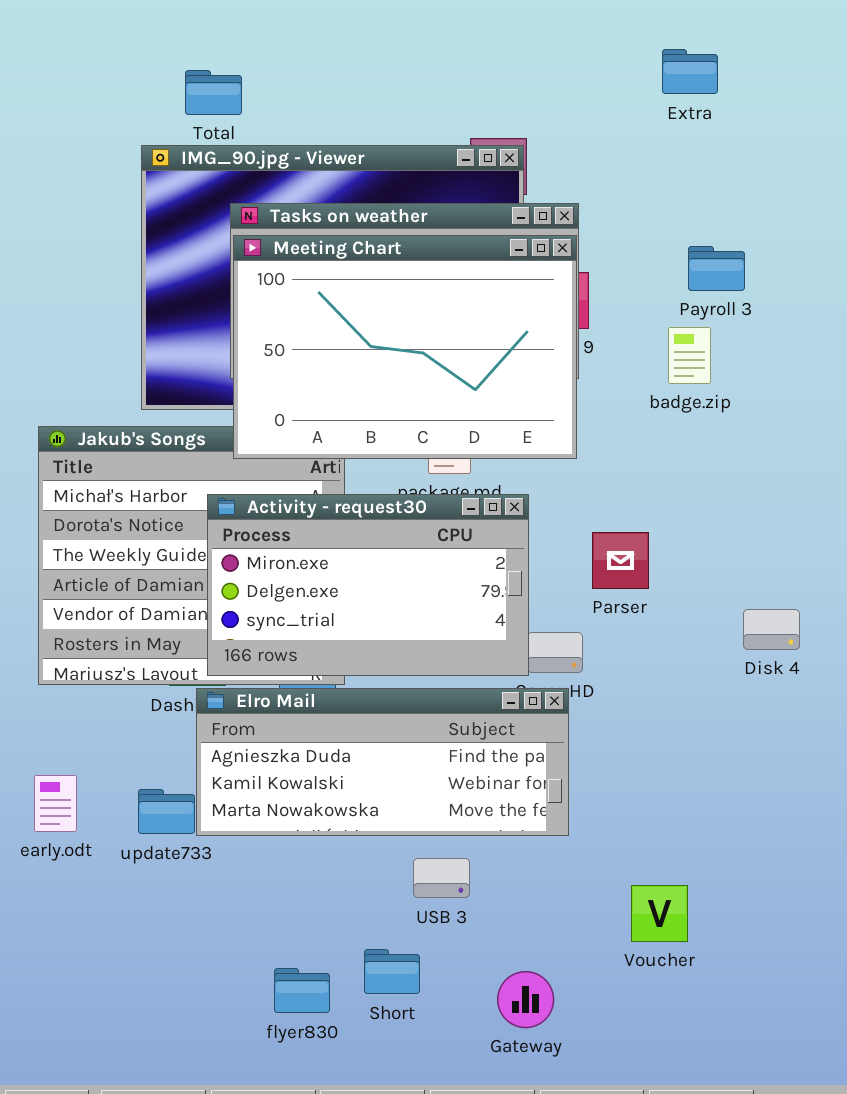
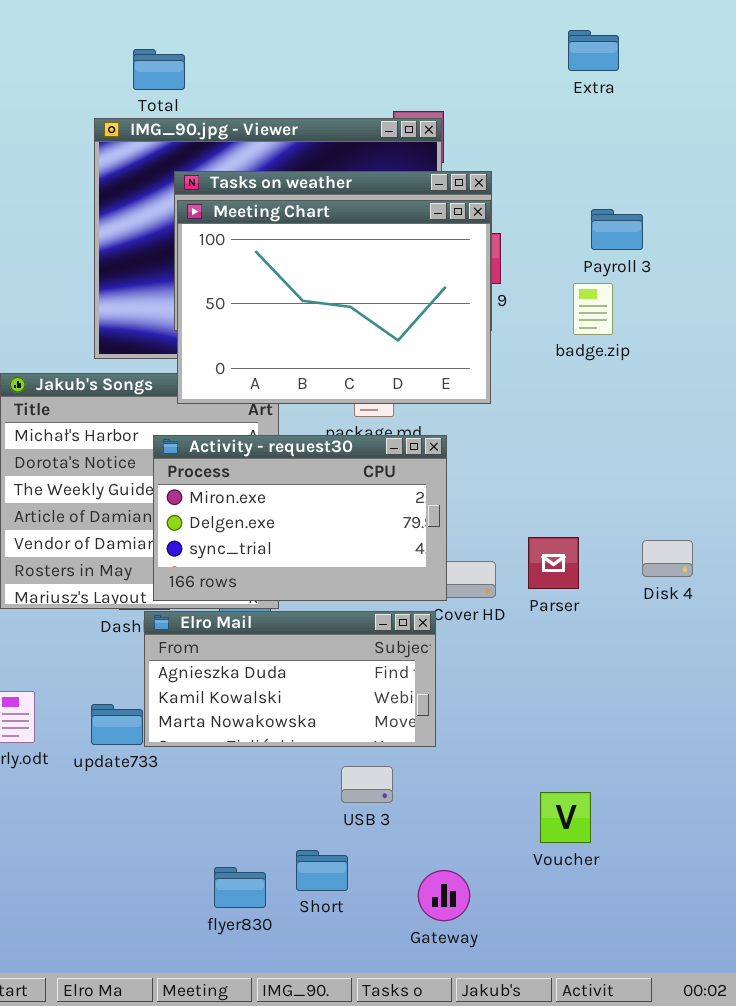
Parser: [592,532,649,589] -> [528,537,579,589], moved
Elro Mail: [196,688,569,836] -> [144,611,436,747], resized

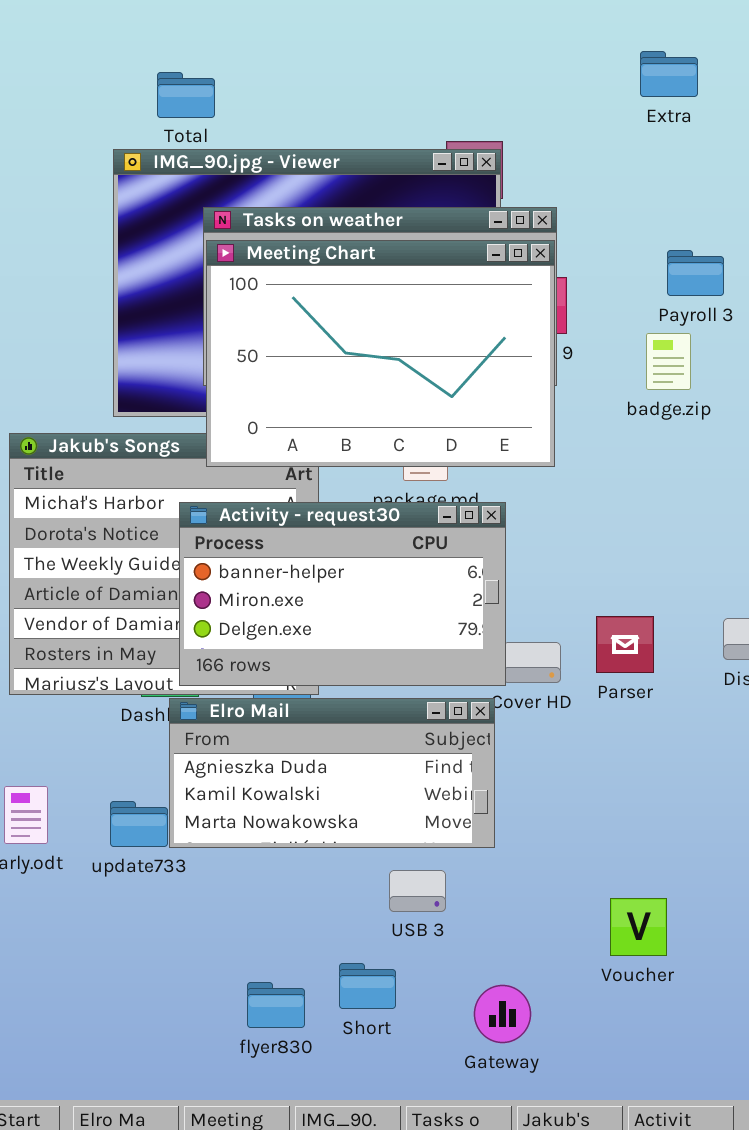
Activity - request30: [153,435,447,601] -> [179,502,506,686], scrolled up 1 row

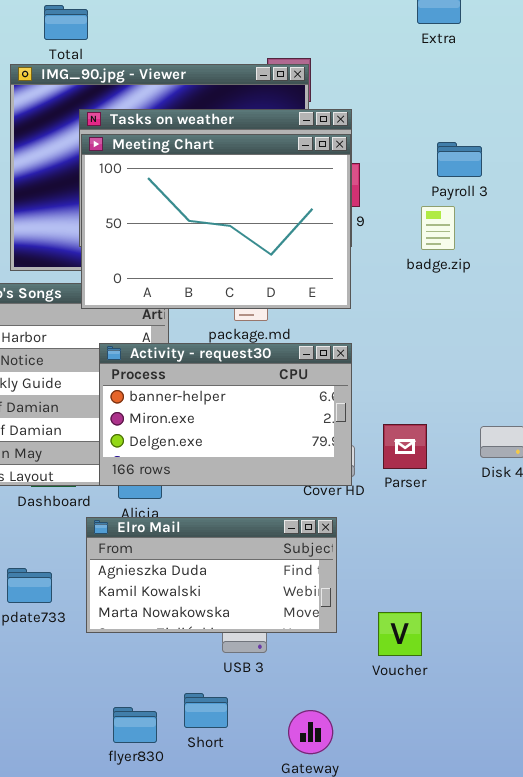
Activity - request30: [179,502,506,686] -> [99,343,352,486], moved
Elro Mail: [169,698,495,848] -> [86,517,337,633], moved
Voucher: [610,898,667,956] -> [378,612,422,656], moved

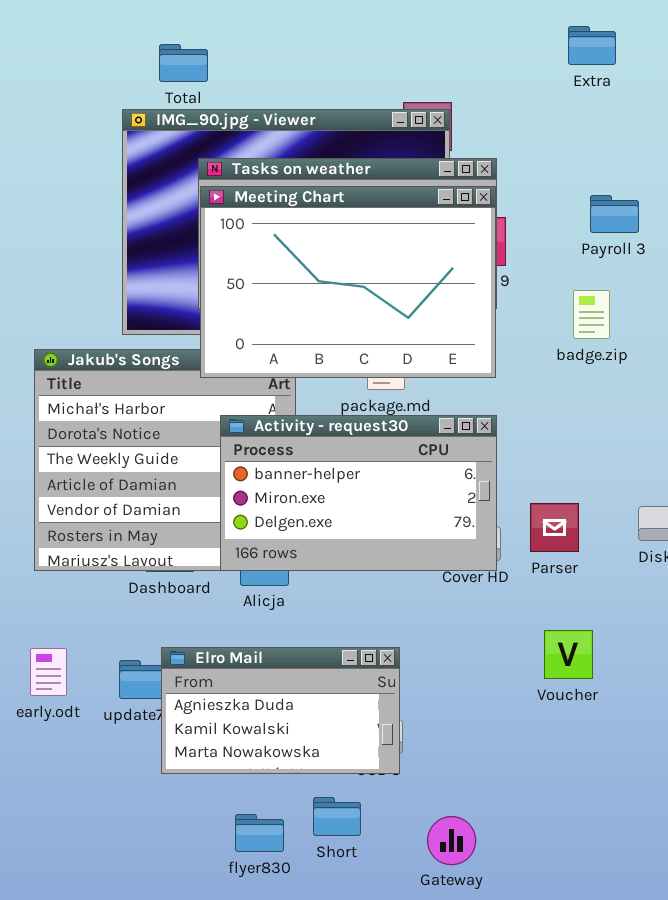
badge.zip: [421,206,455,250] -> [573,290,610,339], moved
Elro Mail: [86,517,337,633] -> [161,647,400,774], moved, resized
Voucher: [378,612,422,656] -> [544,630,593,679], moved

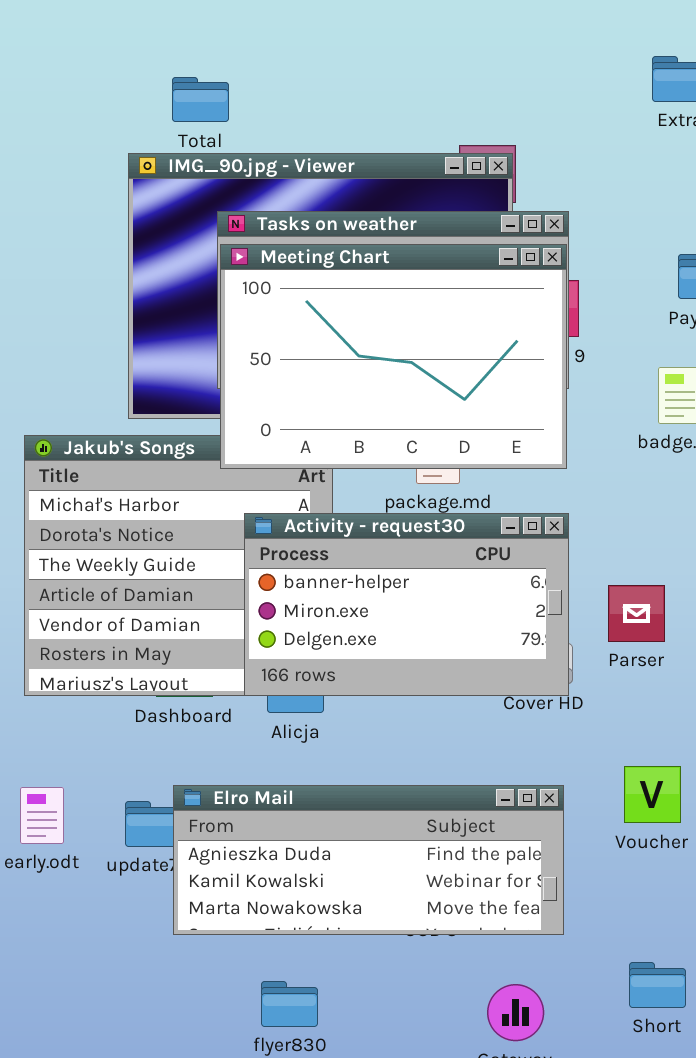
Parser: [530,503,579,552] -> [608,585,665,642], moved
Elro Mail: [161,647,400,774] -> [173,785,564,935], resized
Short: [313,797,361,836] -> [629,962,686,1008], moved

